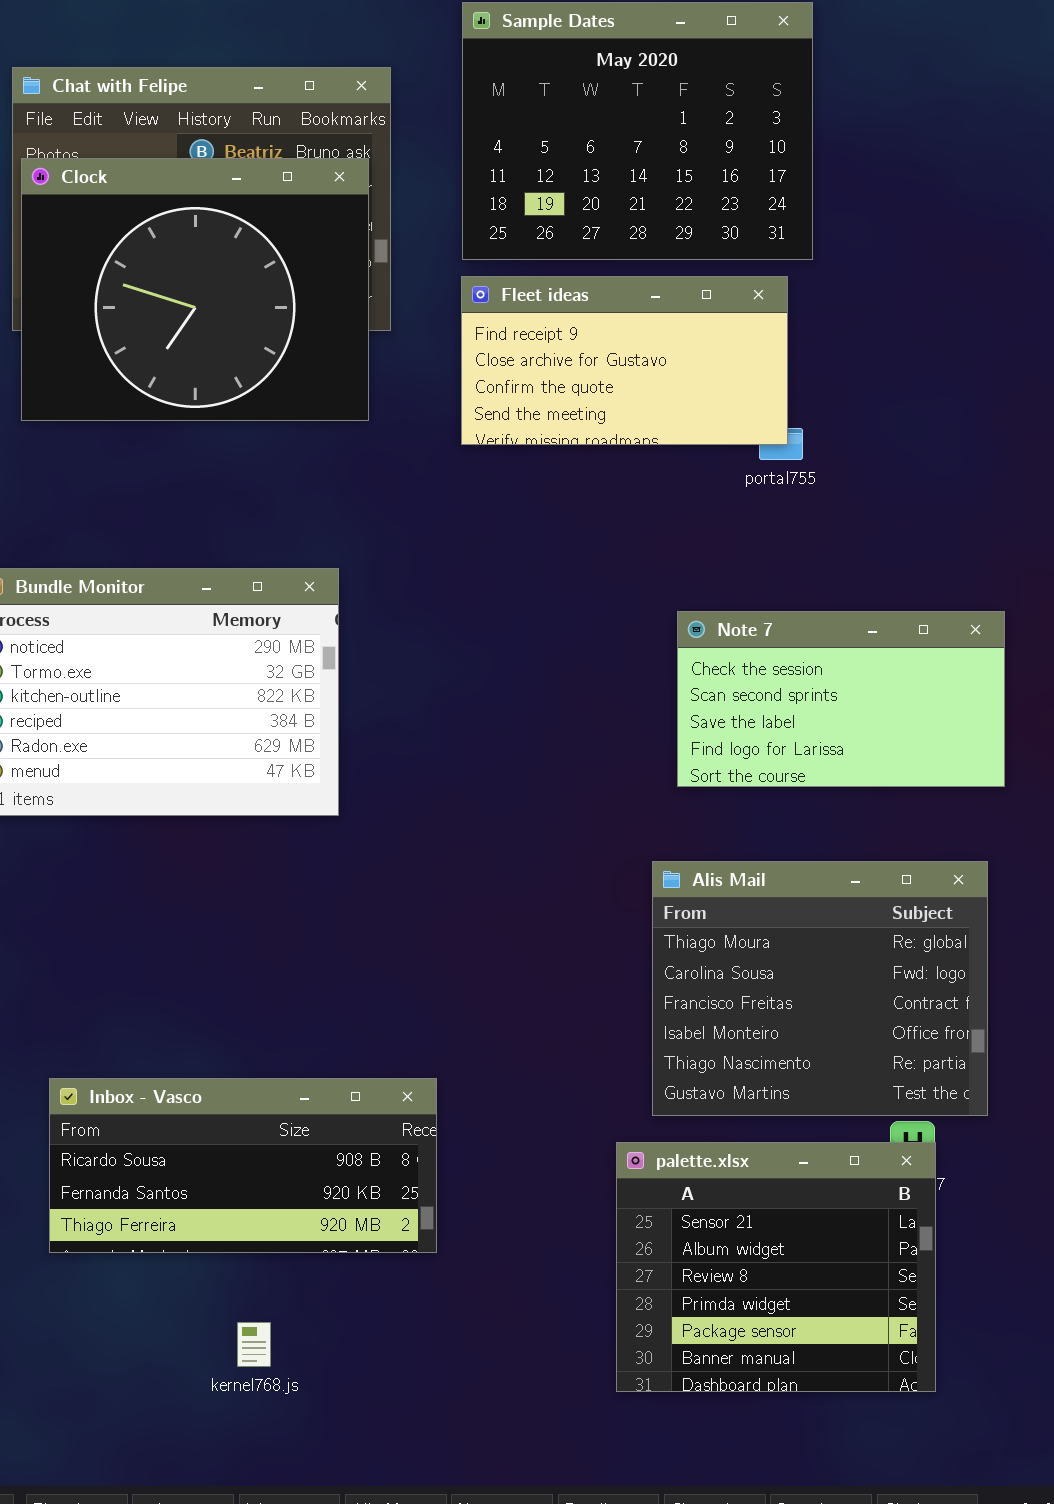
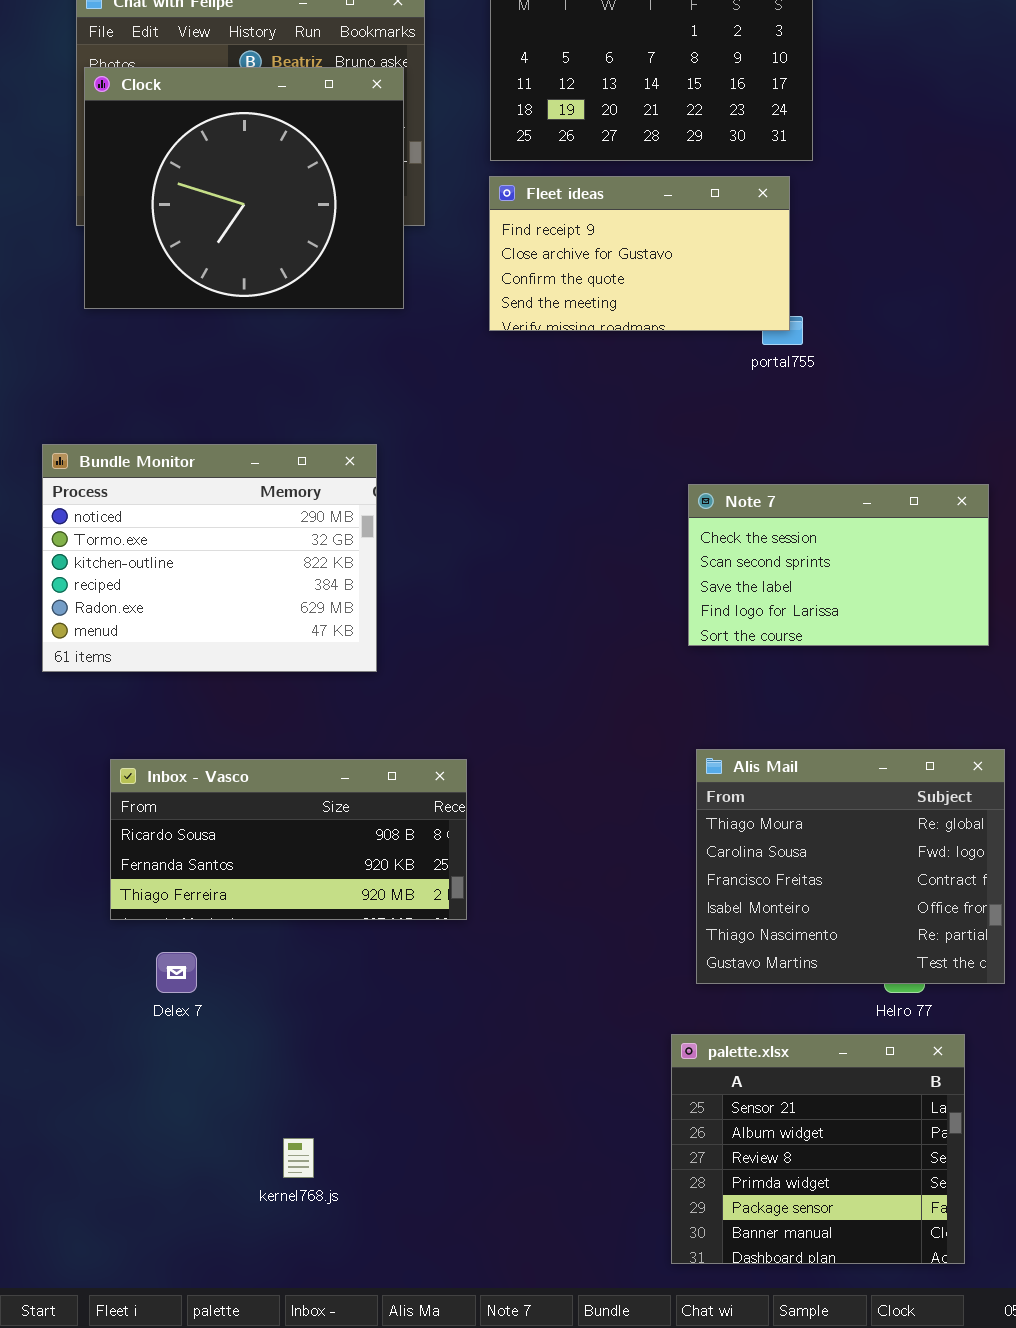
Alis Mail: [652,861,988,1116] -> [696,749,1005,984], moved
Inbox - Vasco: [49,1078,437,1253] -> [110,759,467,920], moved
palette.xlsx: [616,1142,936,1392] -> [671,1034,965,1264], moved

